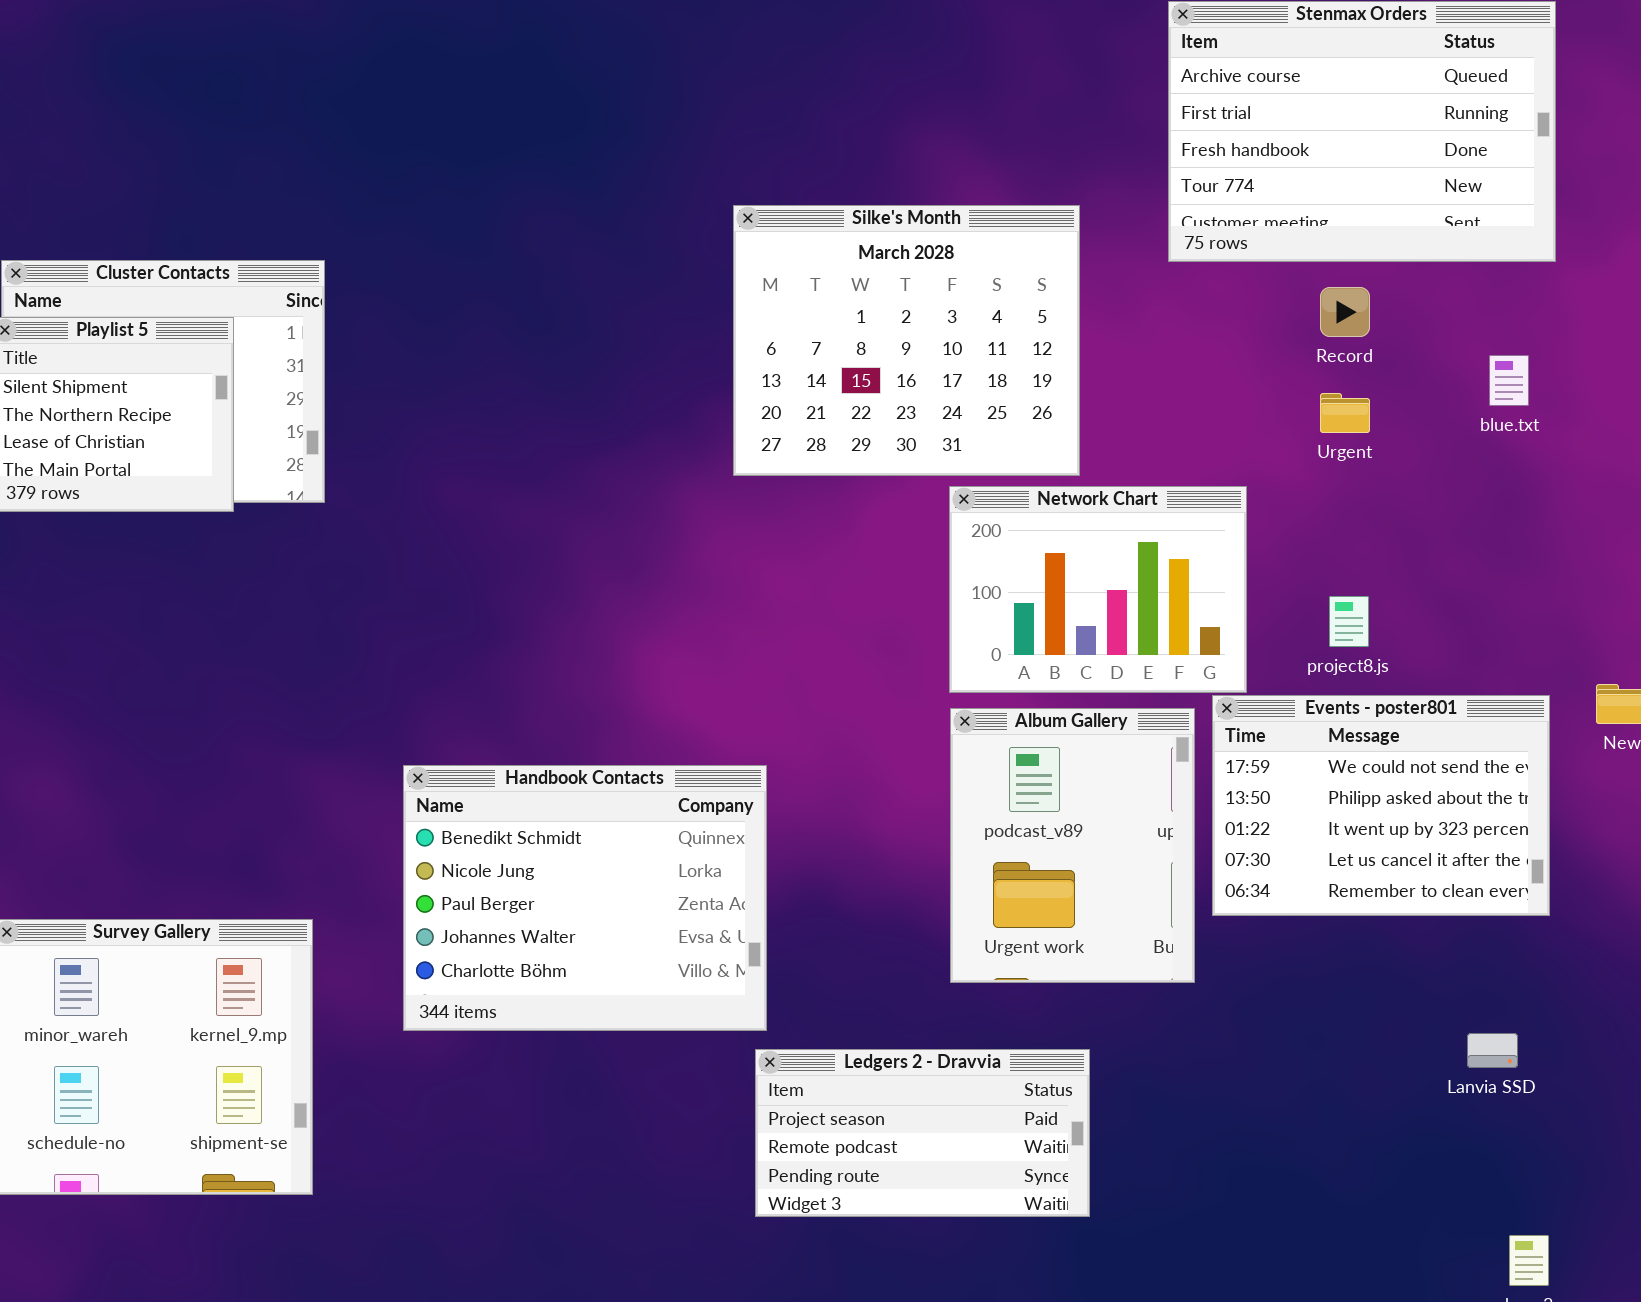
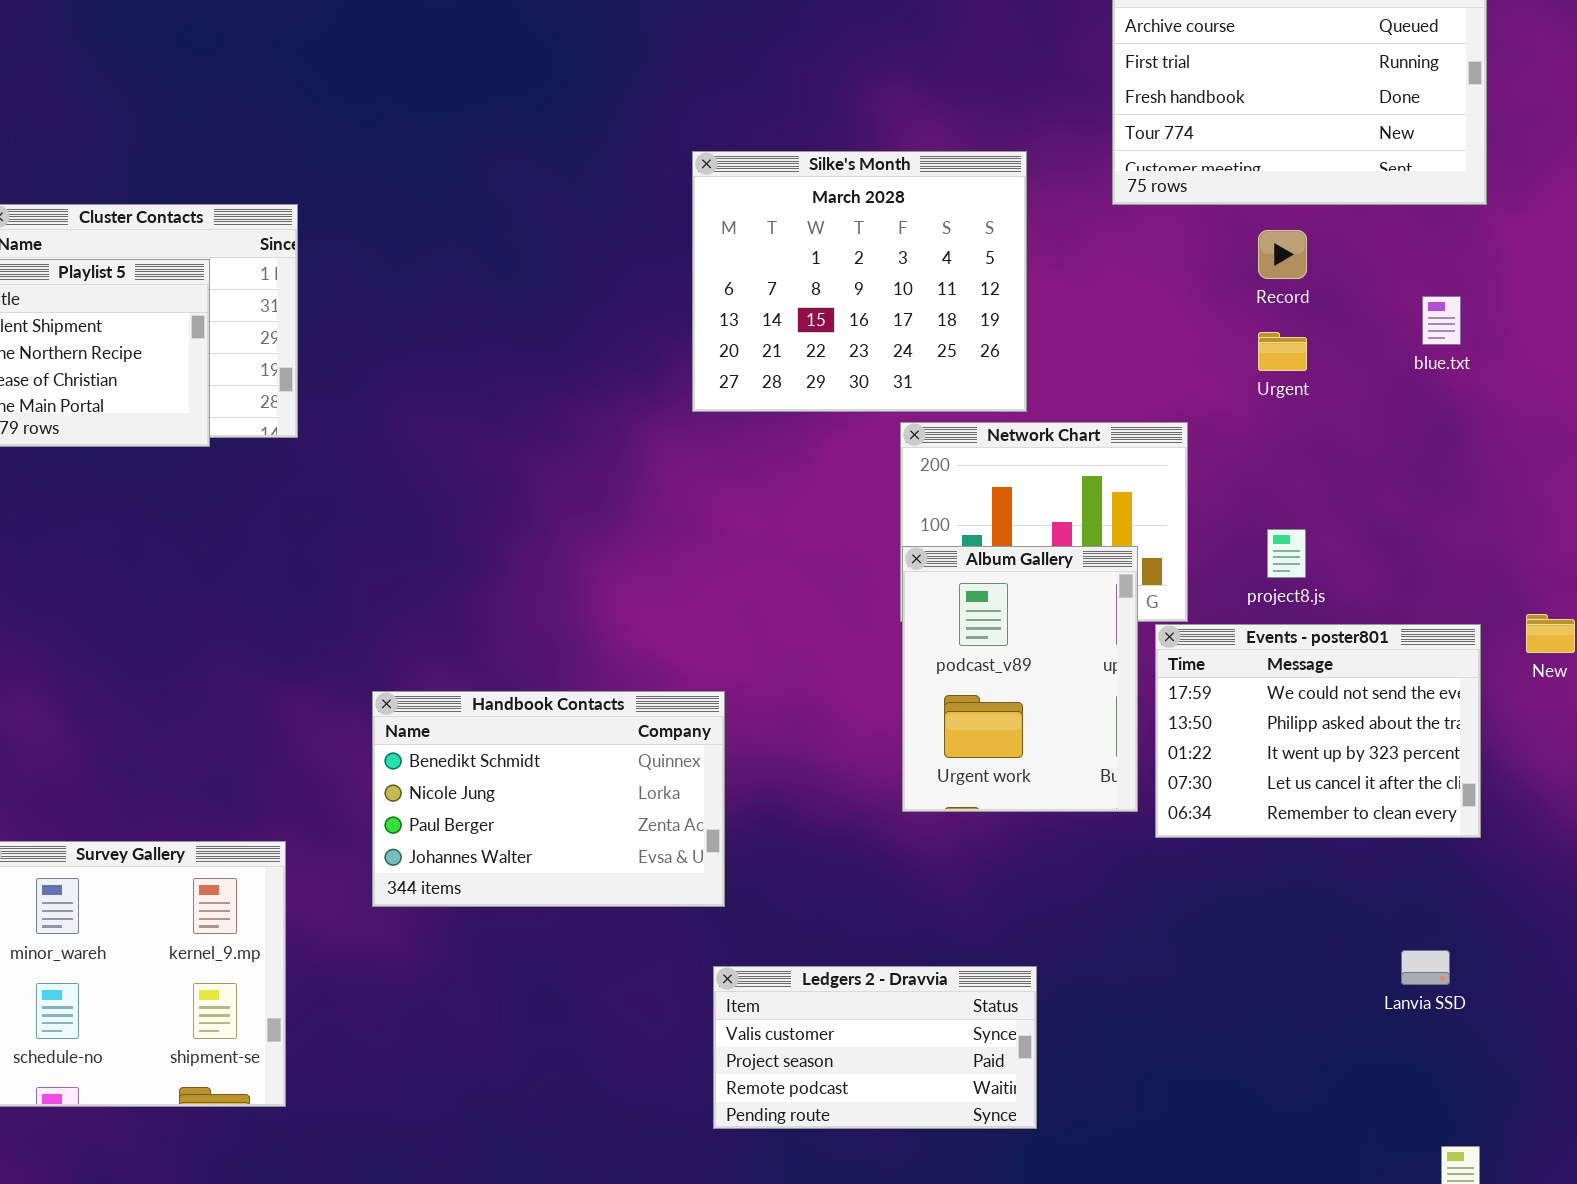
Album Gallery: [950,708,1195,983] -> [902,546,1138,812], moved
Handbook Contacts: [403,765,767,1031] -> [372,691,725,907], resized
Ledgers 2 - Dravvia: [755,1049,1090,1217] -> [713,966,1037,1129], scrolled up 1 row

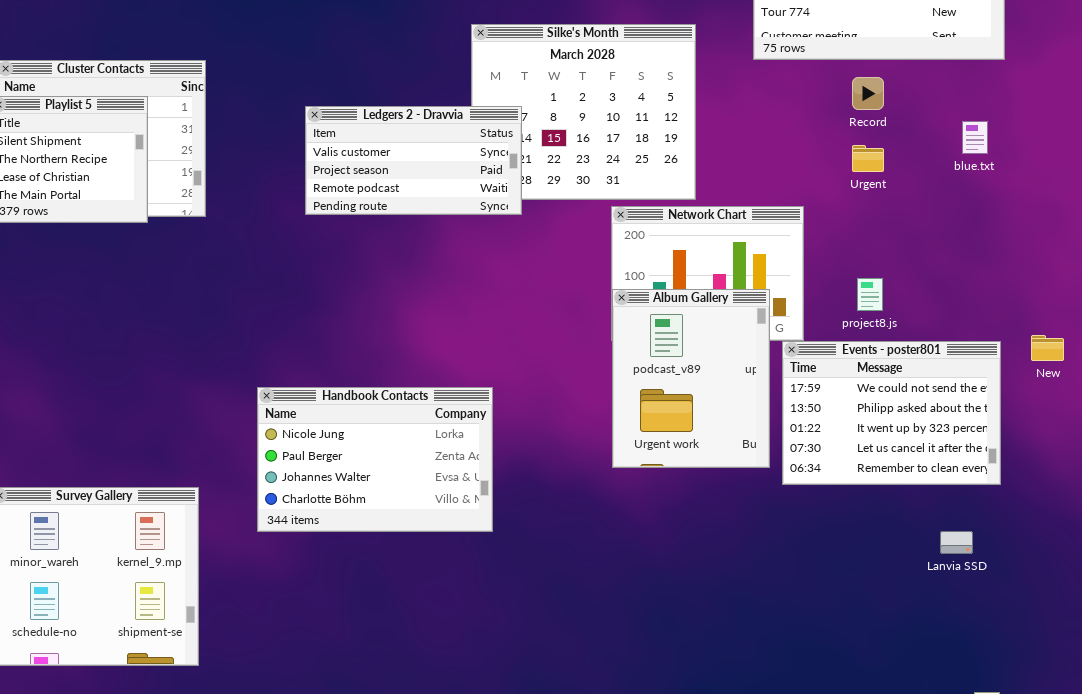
Handbook Contacts: [372,691,725,907] -> [257,387,493,532], scrolled down 1 row
Lanvia SSD: [1401,950,1450,985] -> [940,531,973,554], moved
Ledgers 2 - Dravvia: [713,966,1037,1129] -> [305,106,522,215], moved

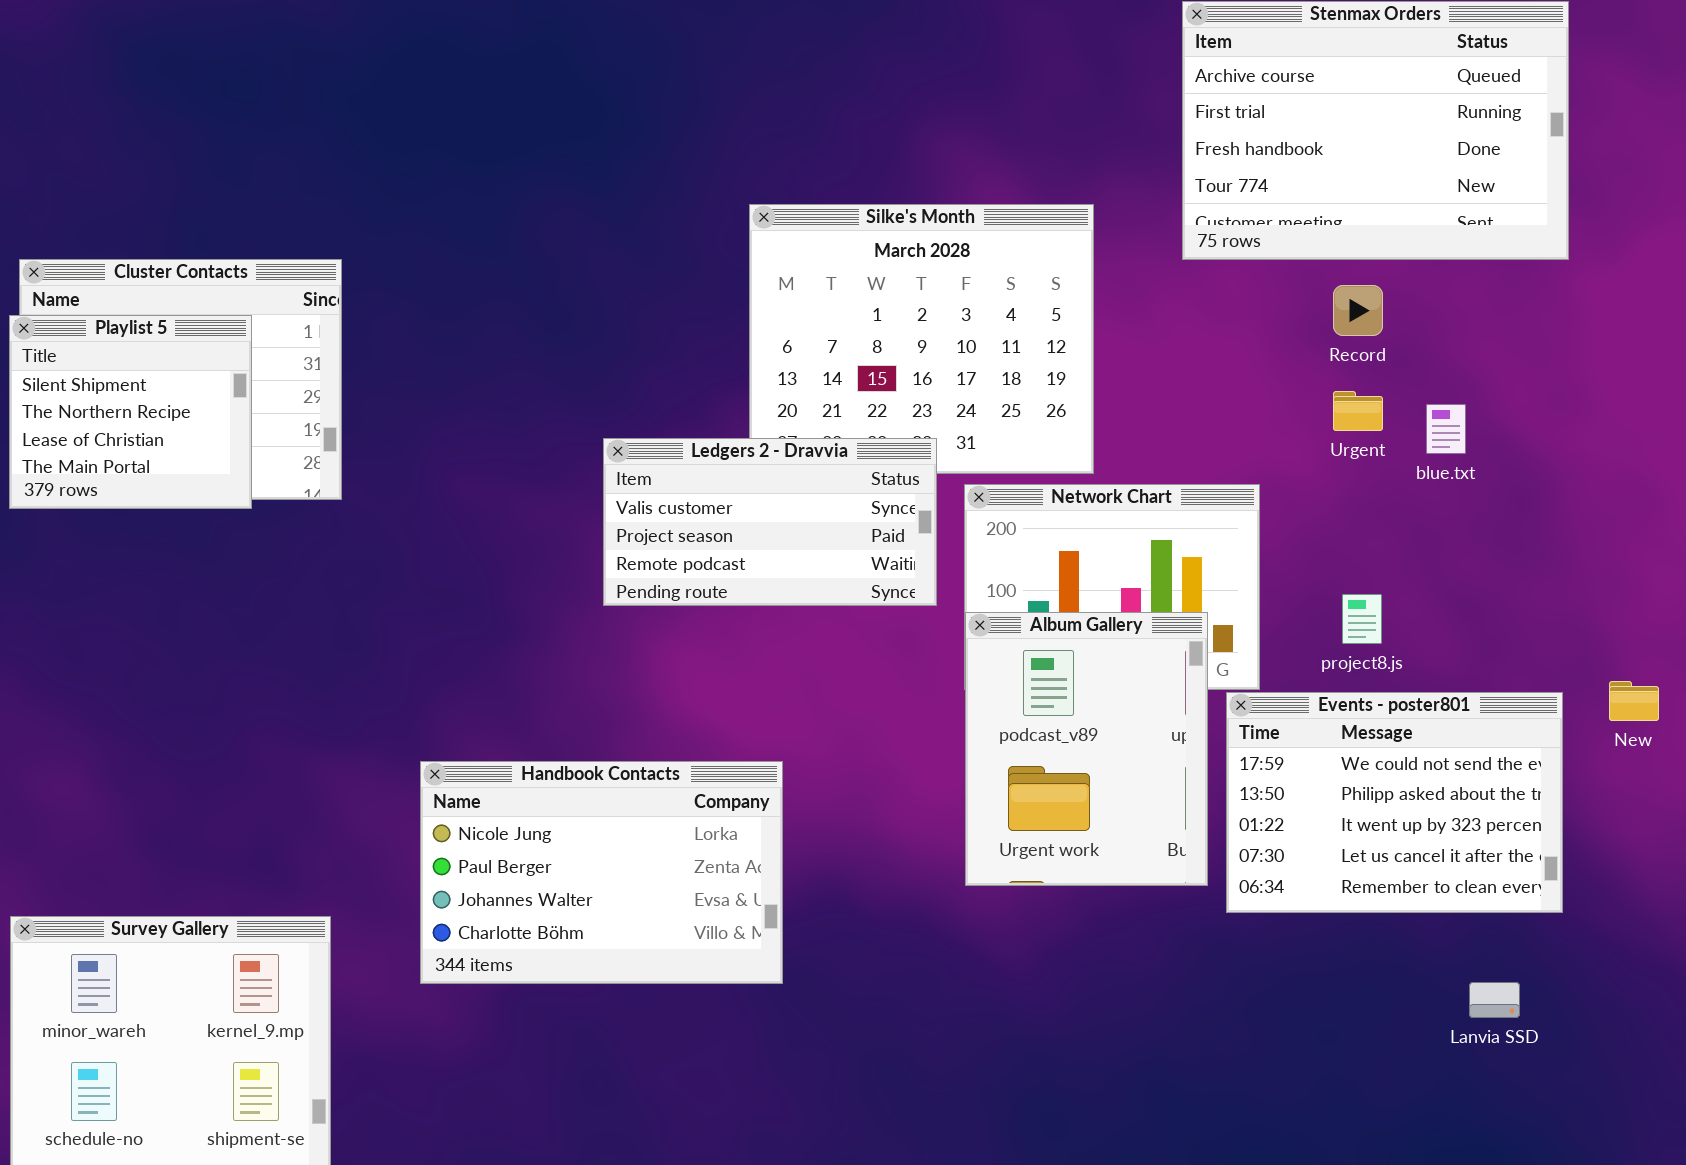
Ledgers 2 - Dravvia: [305,106,522,215] -> [603,438,937,606], moved
blue.txt: [962,121,988,154] -> [1426,404,1466,454], moved

